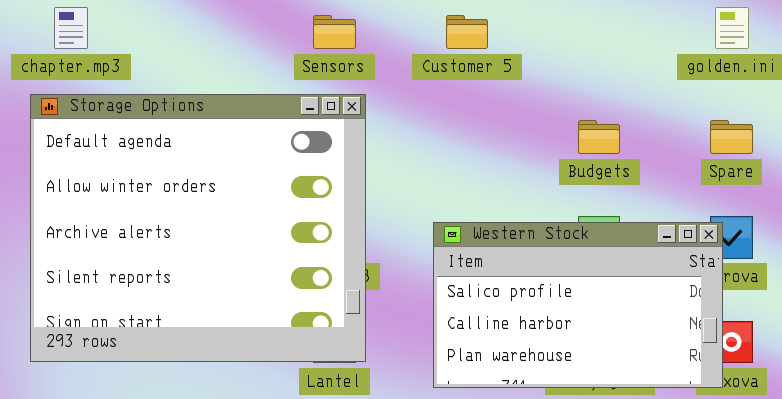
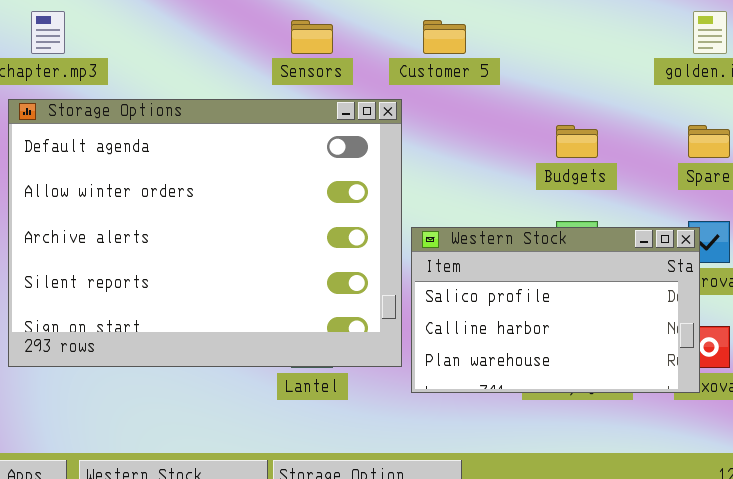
Storage Options: [30,94,366,362] -> [8,99,402,367], resized

